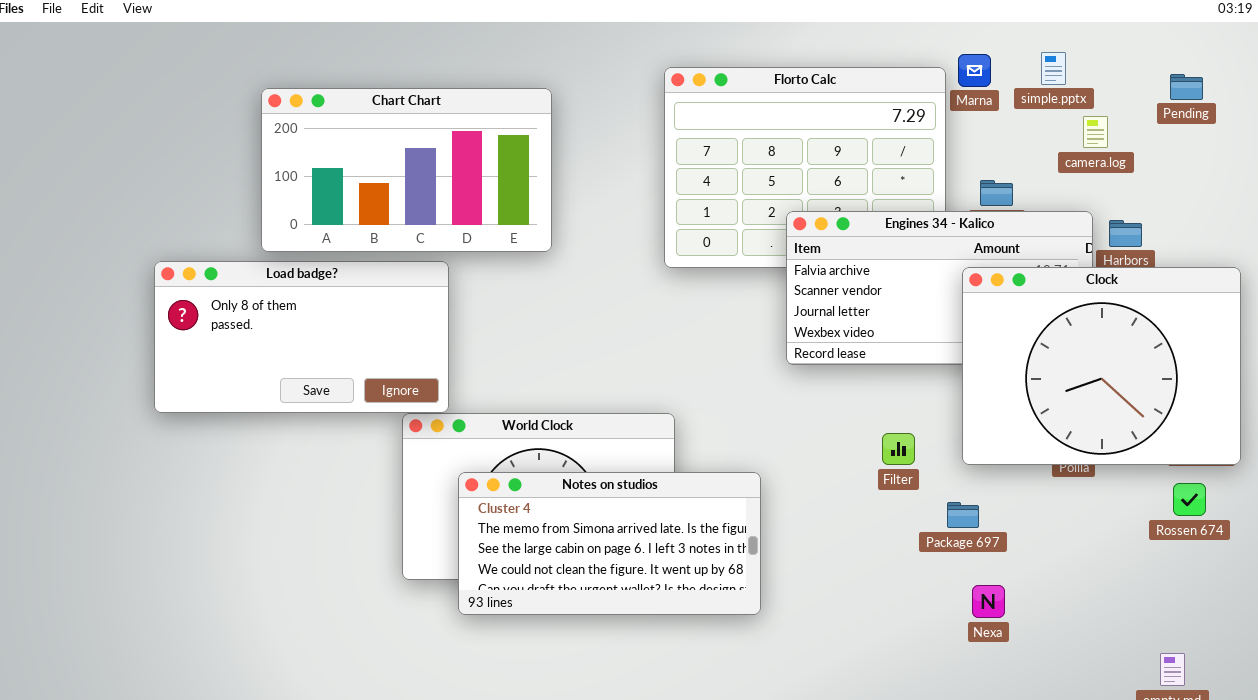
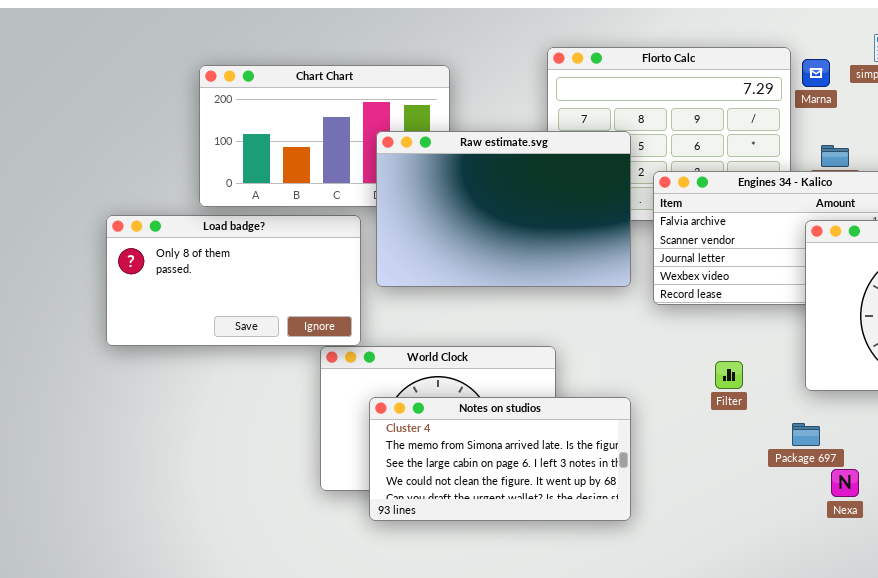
Marna: [958,54,991,87] -> [802,59,830,87], moved
Raw estimate.svg: none -> [376,131,631,287], opened
Filter: [882,433,915,465] -> [715,361,743,389], moved
Nexa: [972,585,1005,618] -> [831,469,859,497], moved

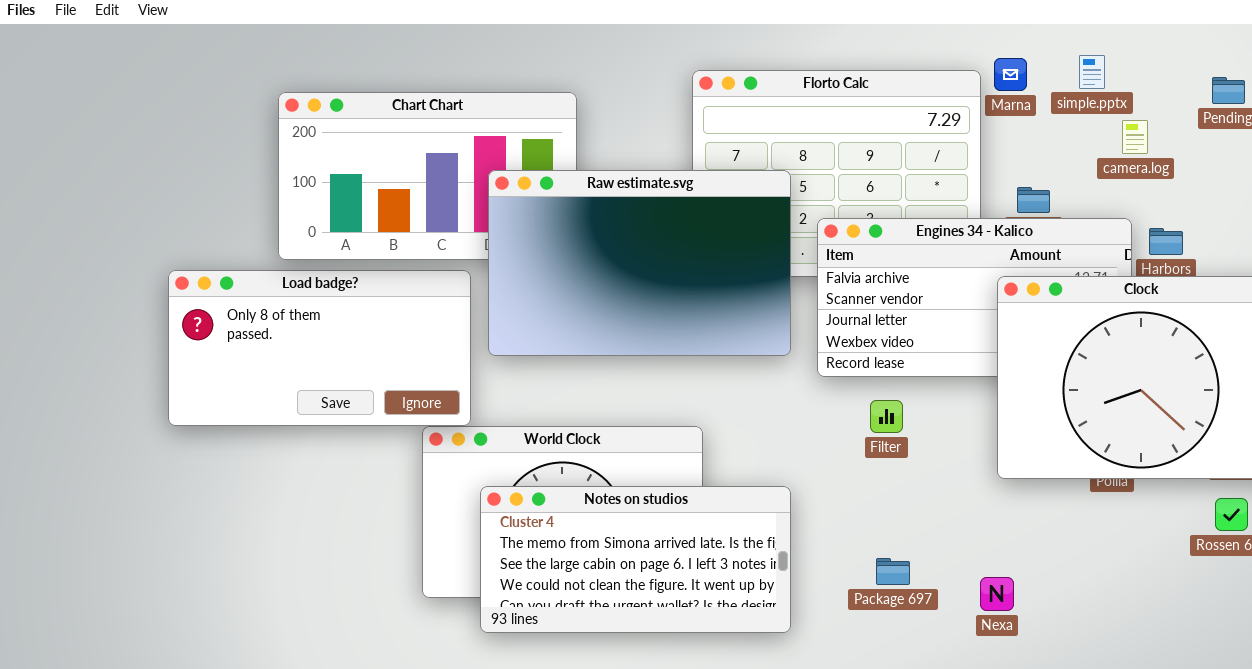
Marna: [802,59,830,87] -> [994,58,1027,91], moved
Filter: [715,361,743,389] -> [870,400,903,433], moved
Package 697: [792,423,820,446] -> [876,558,910,585], moved
Nexa: [831,469,859,497] -> [980,577,1014,611], moved

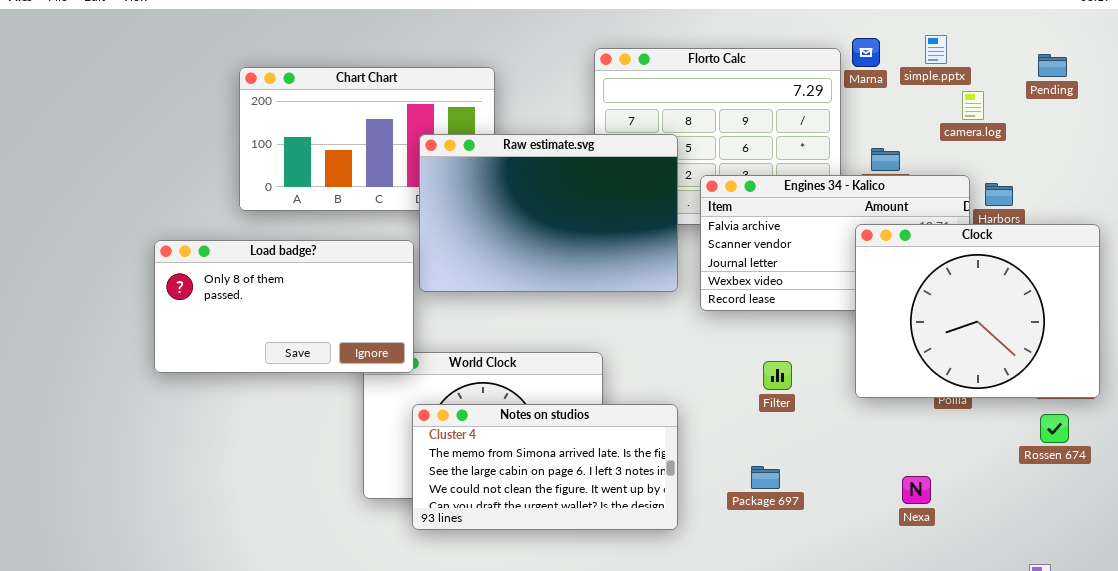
Load badge?: [168,270,471,426] -> [154,240,414,373], moved
Filter: [870,400,903,433] -> [763,361,792,390], moved
Nexa: [980,577,1014,611] -> [902,476,931,504], moved

